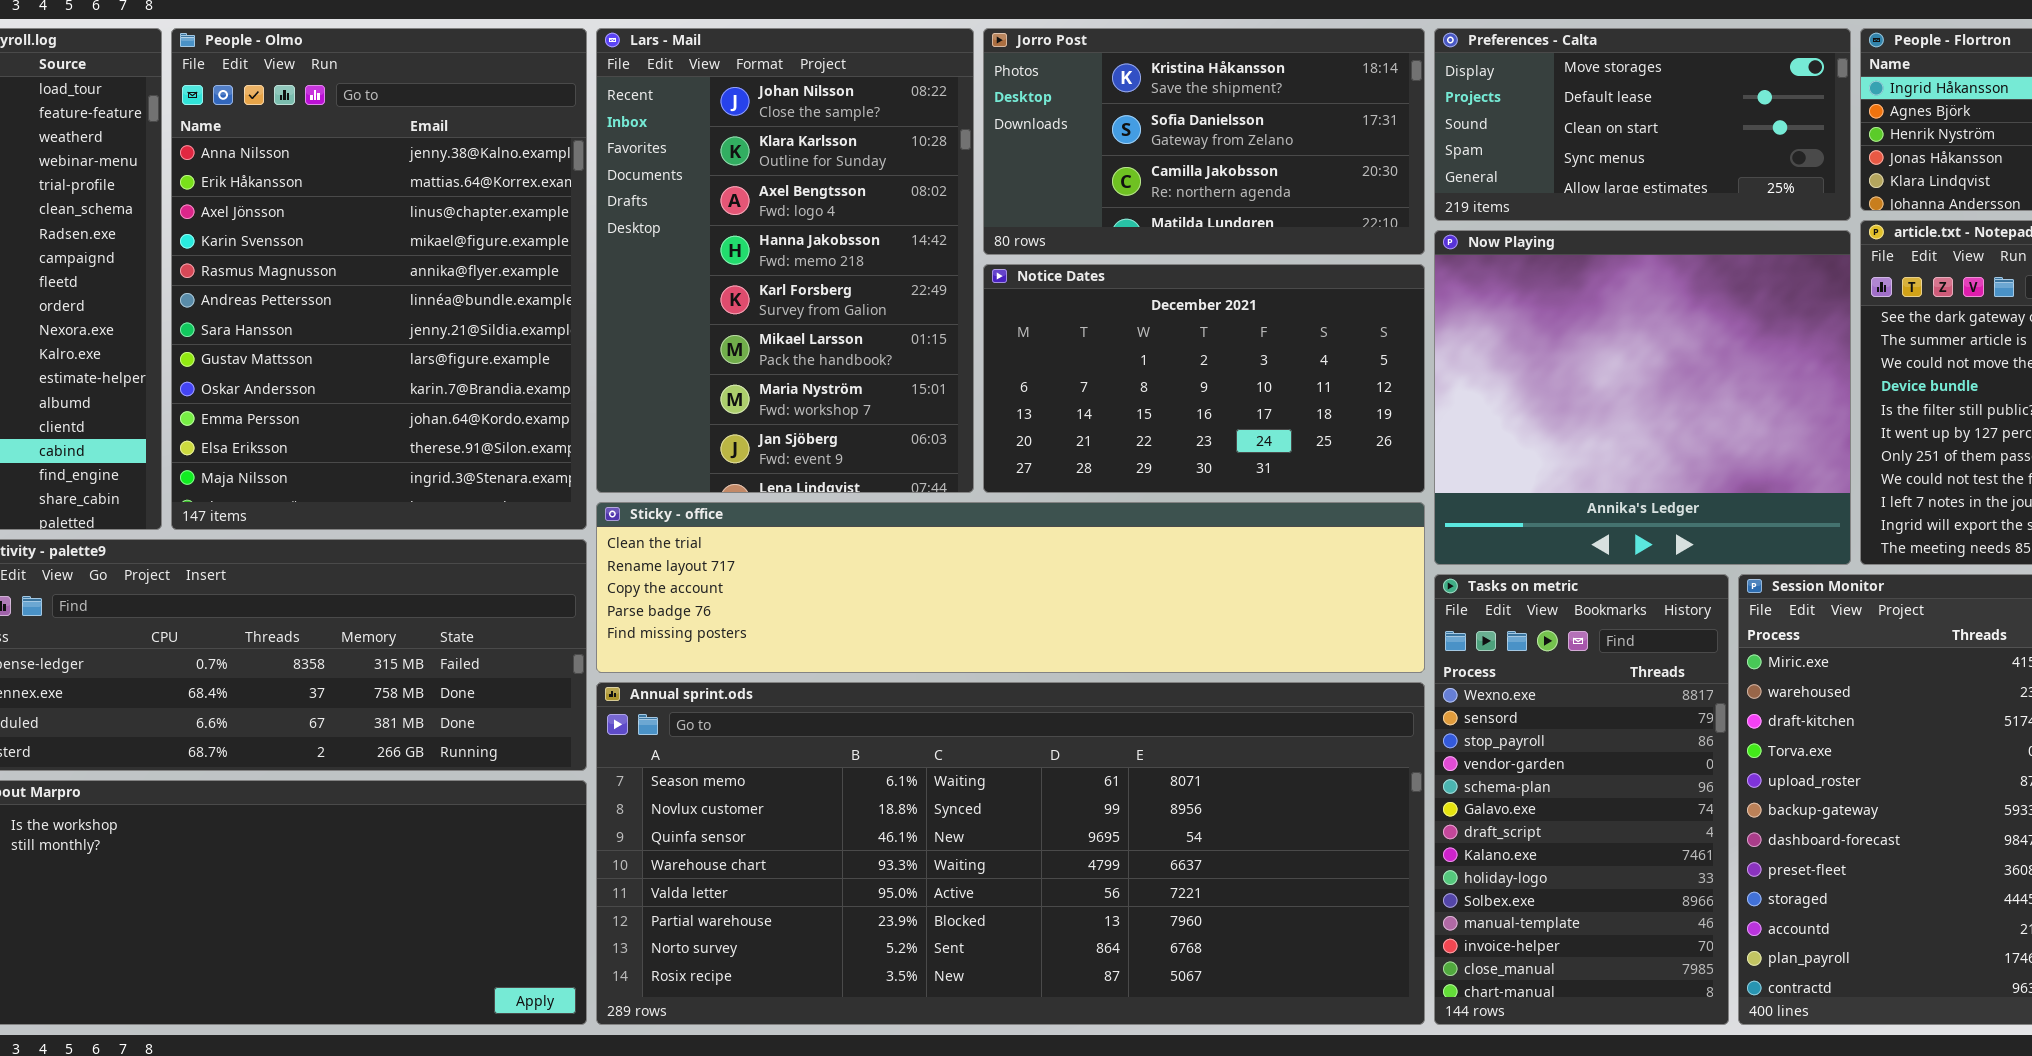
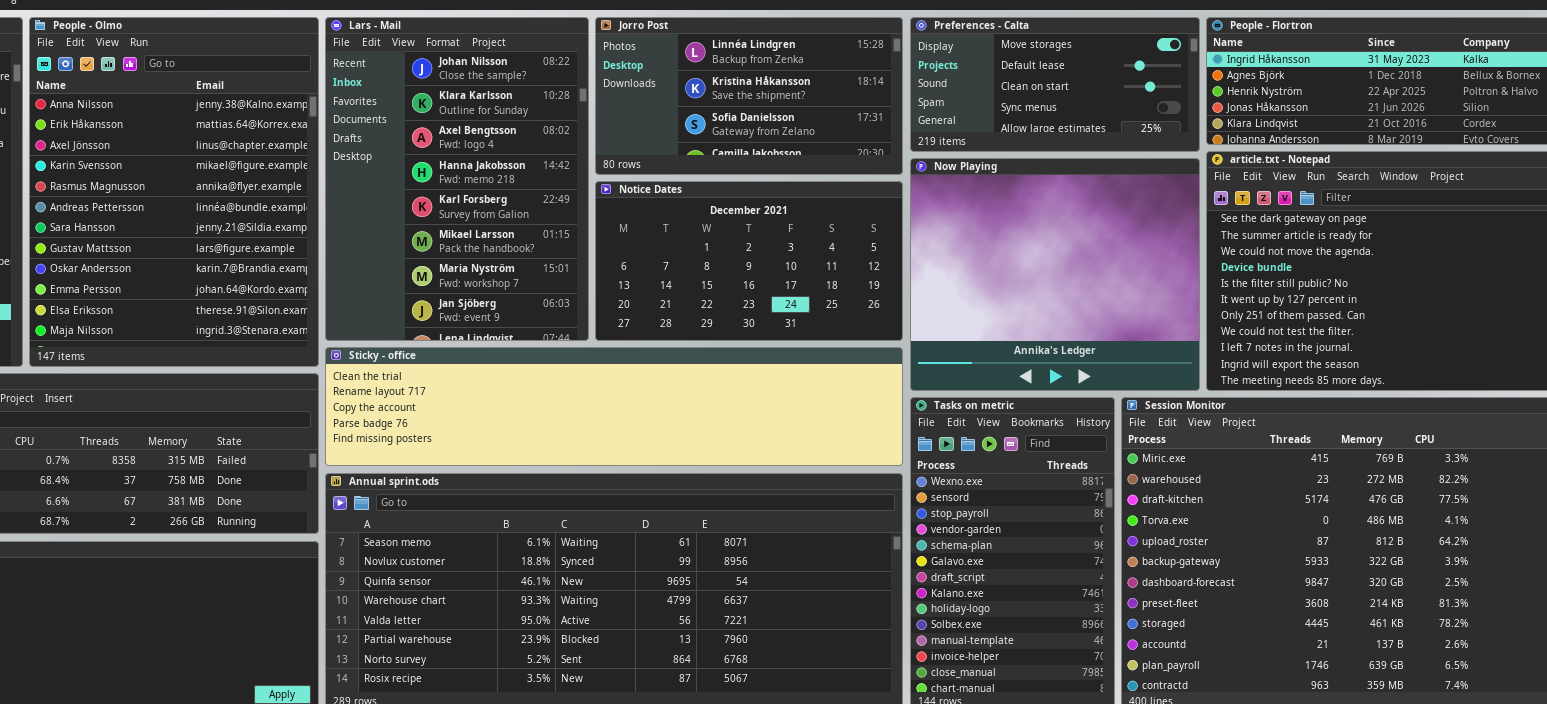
Jorro Post: [983,28,1425,255] -> [595,17,903,175], scrolled up 1 row

